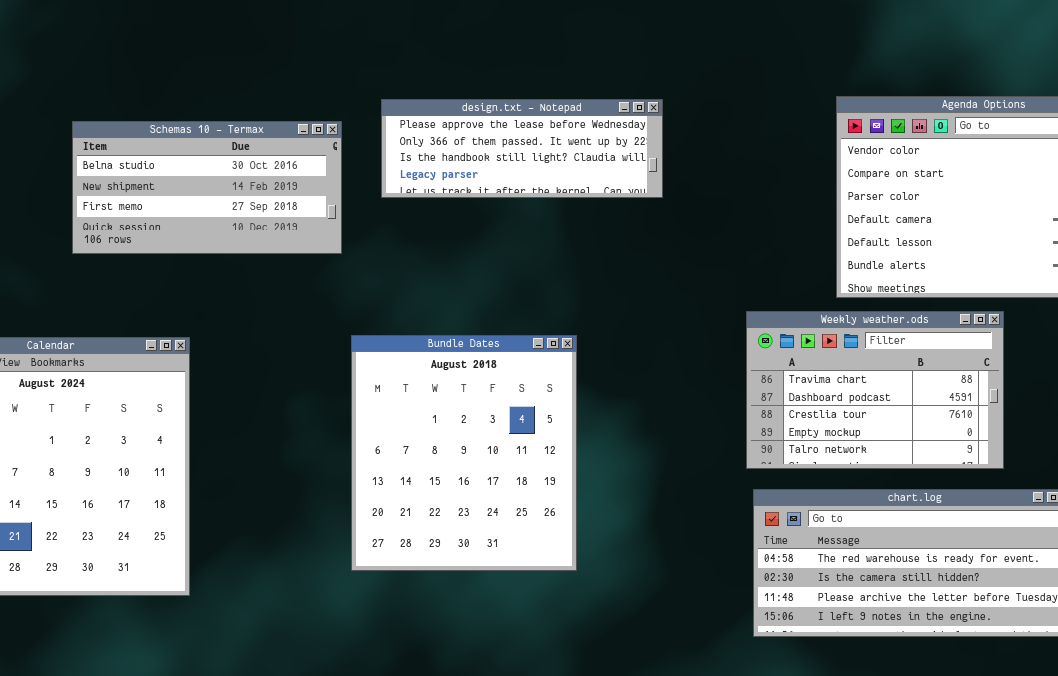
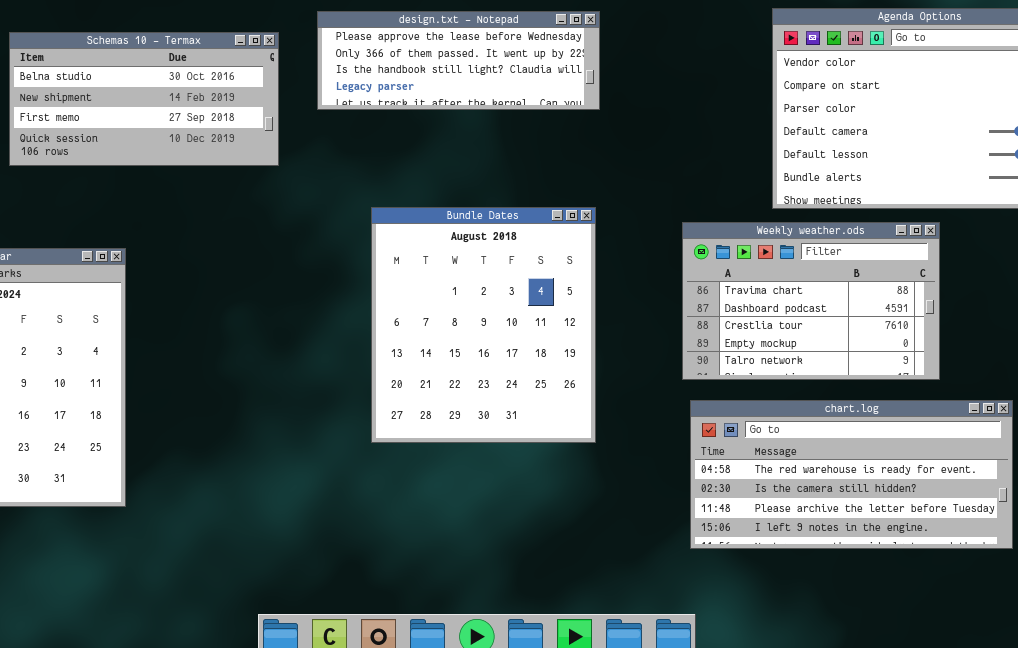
Bundle Dates: [351,335,577,571] -> [371,207,596,443], moved

